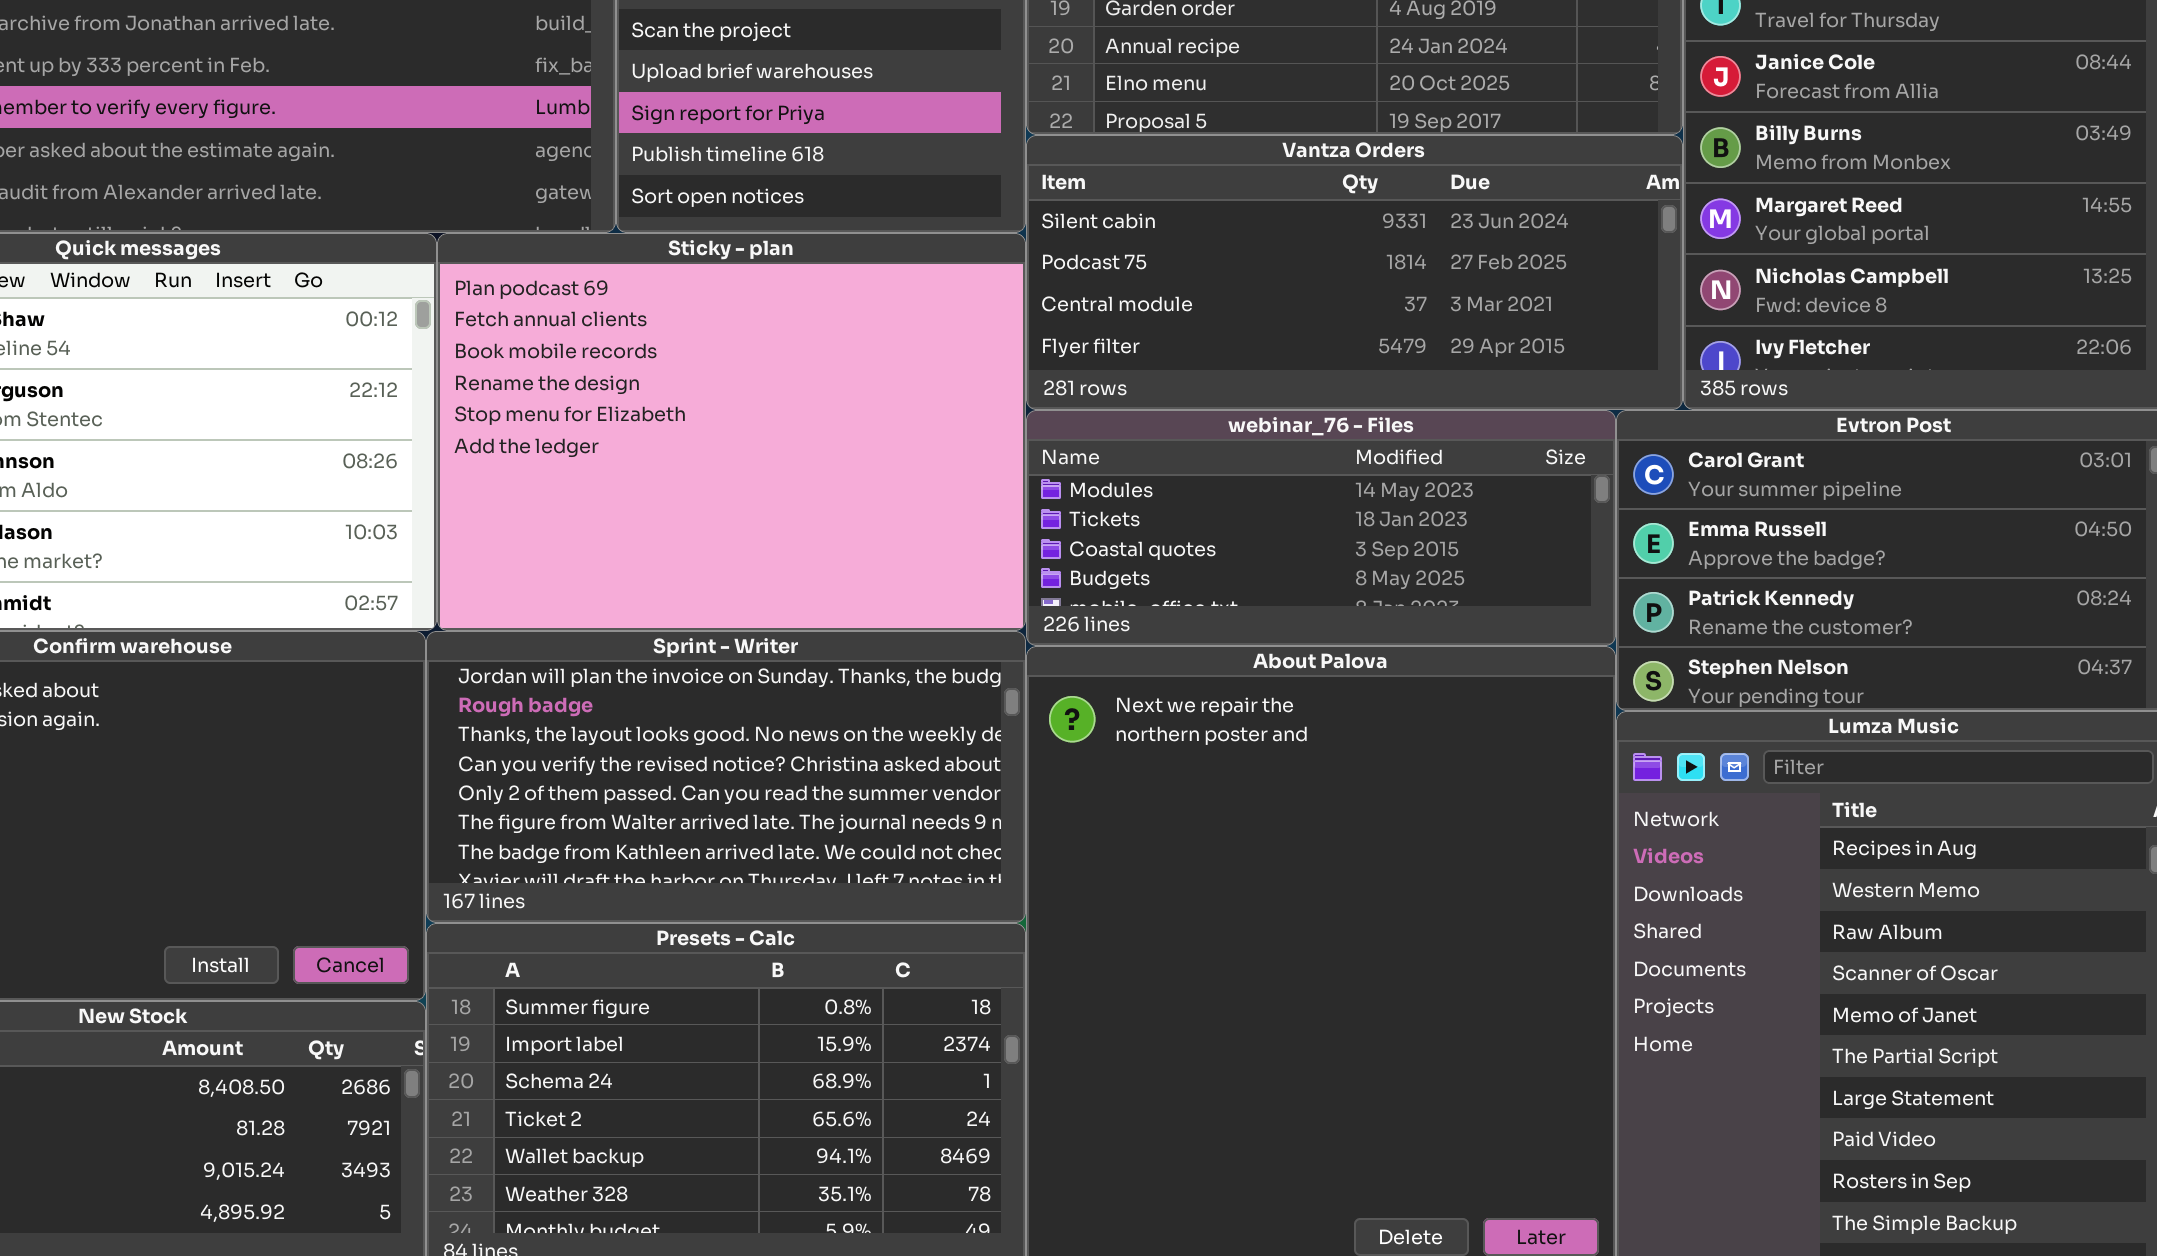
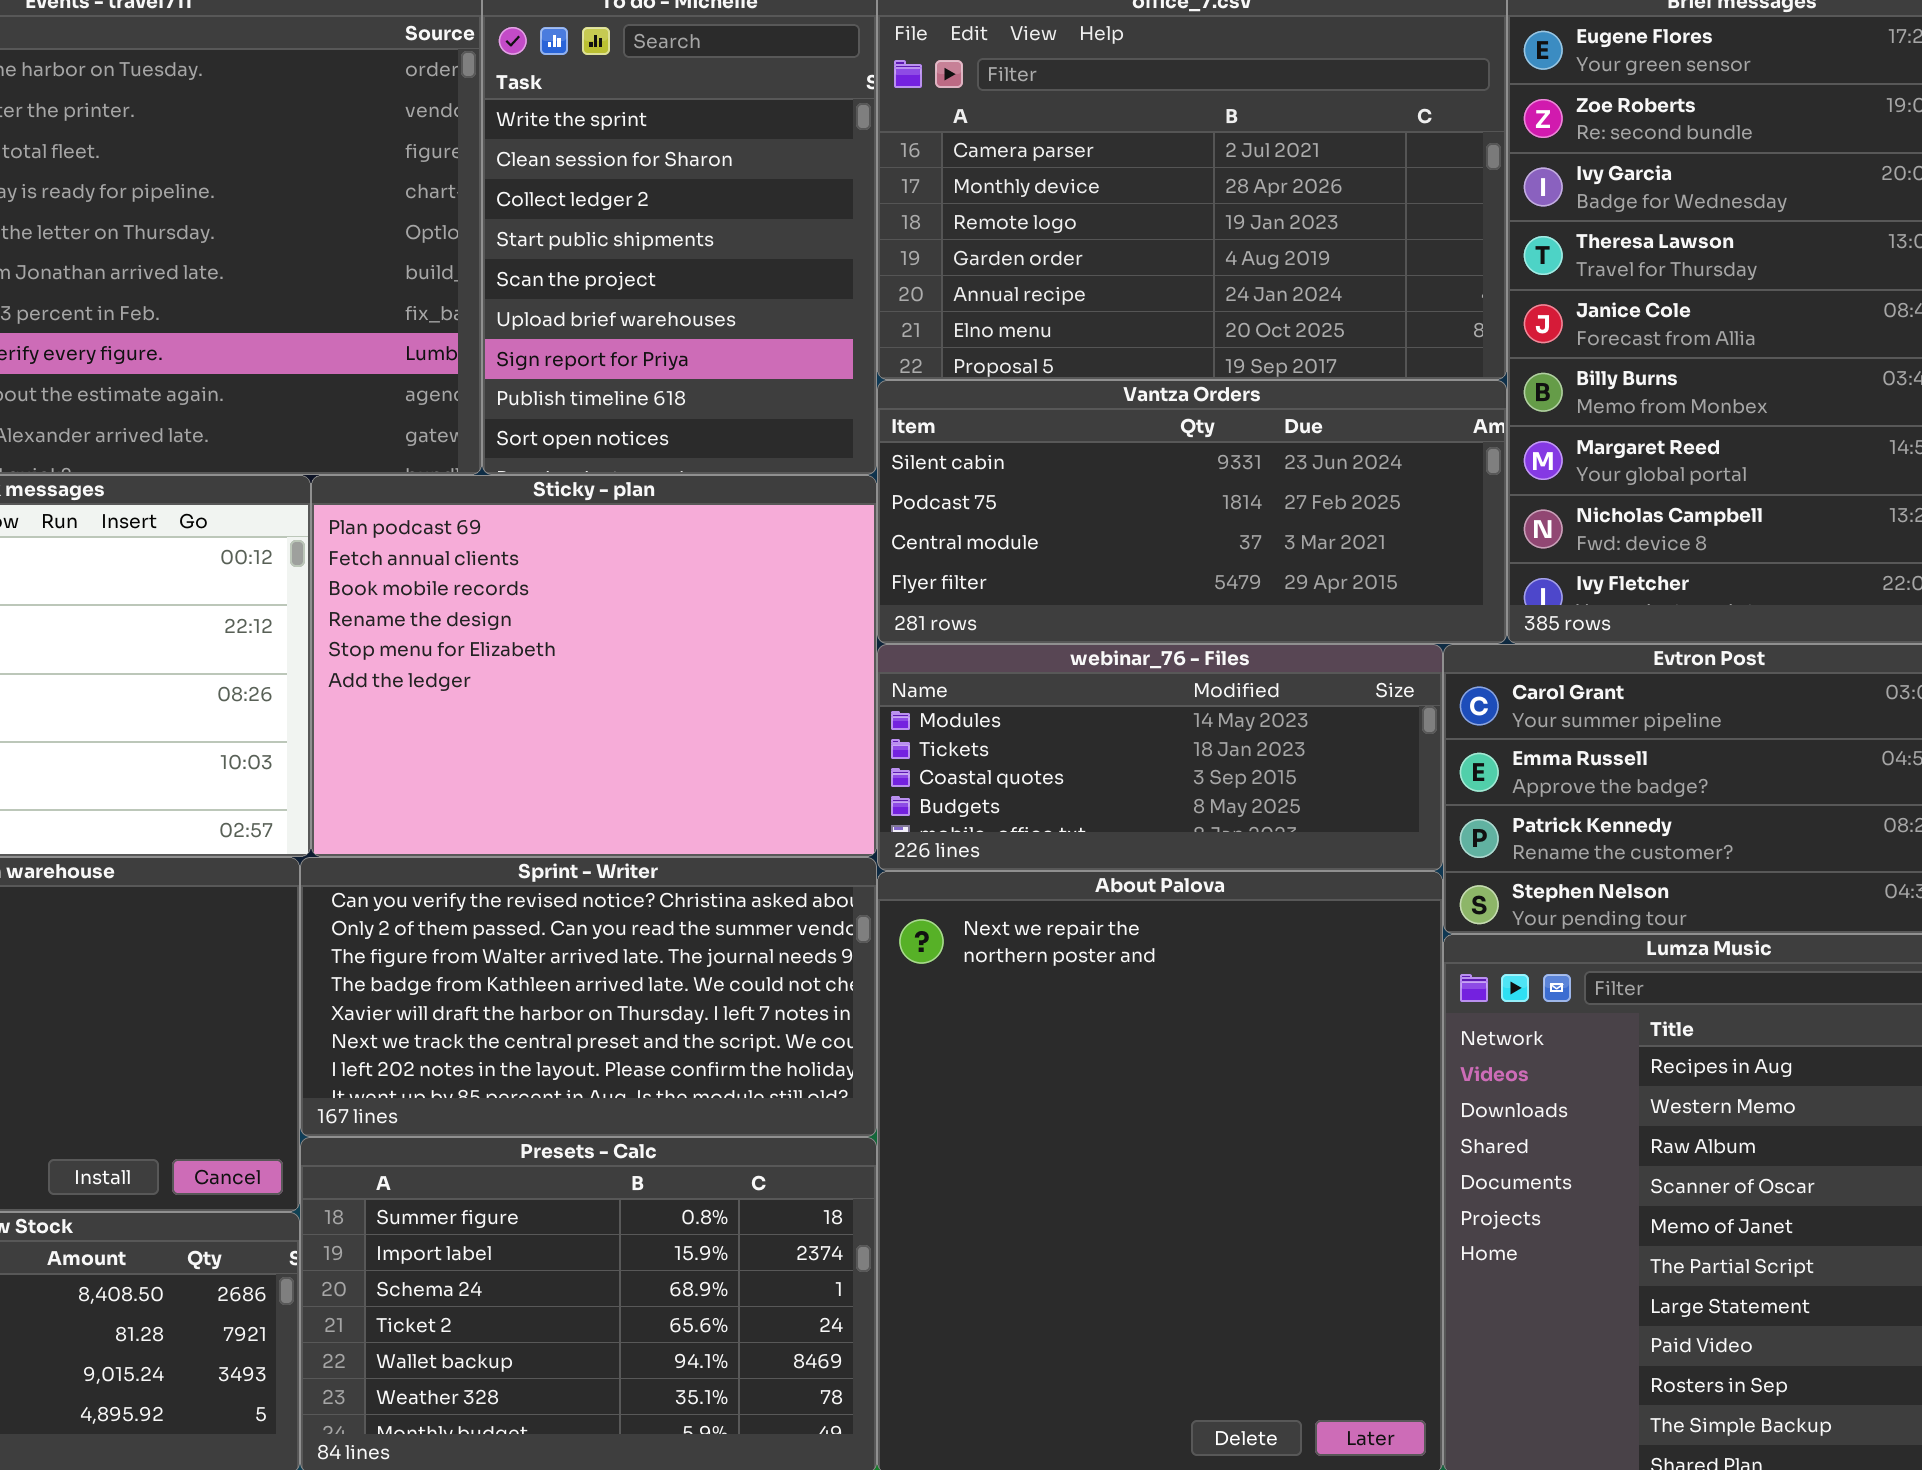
Sprint - Writer: [426,631,1026,923] -> [300,857,877,1137], scrolled down 3 rows

